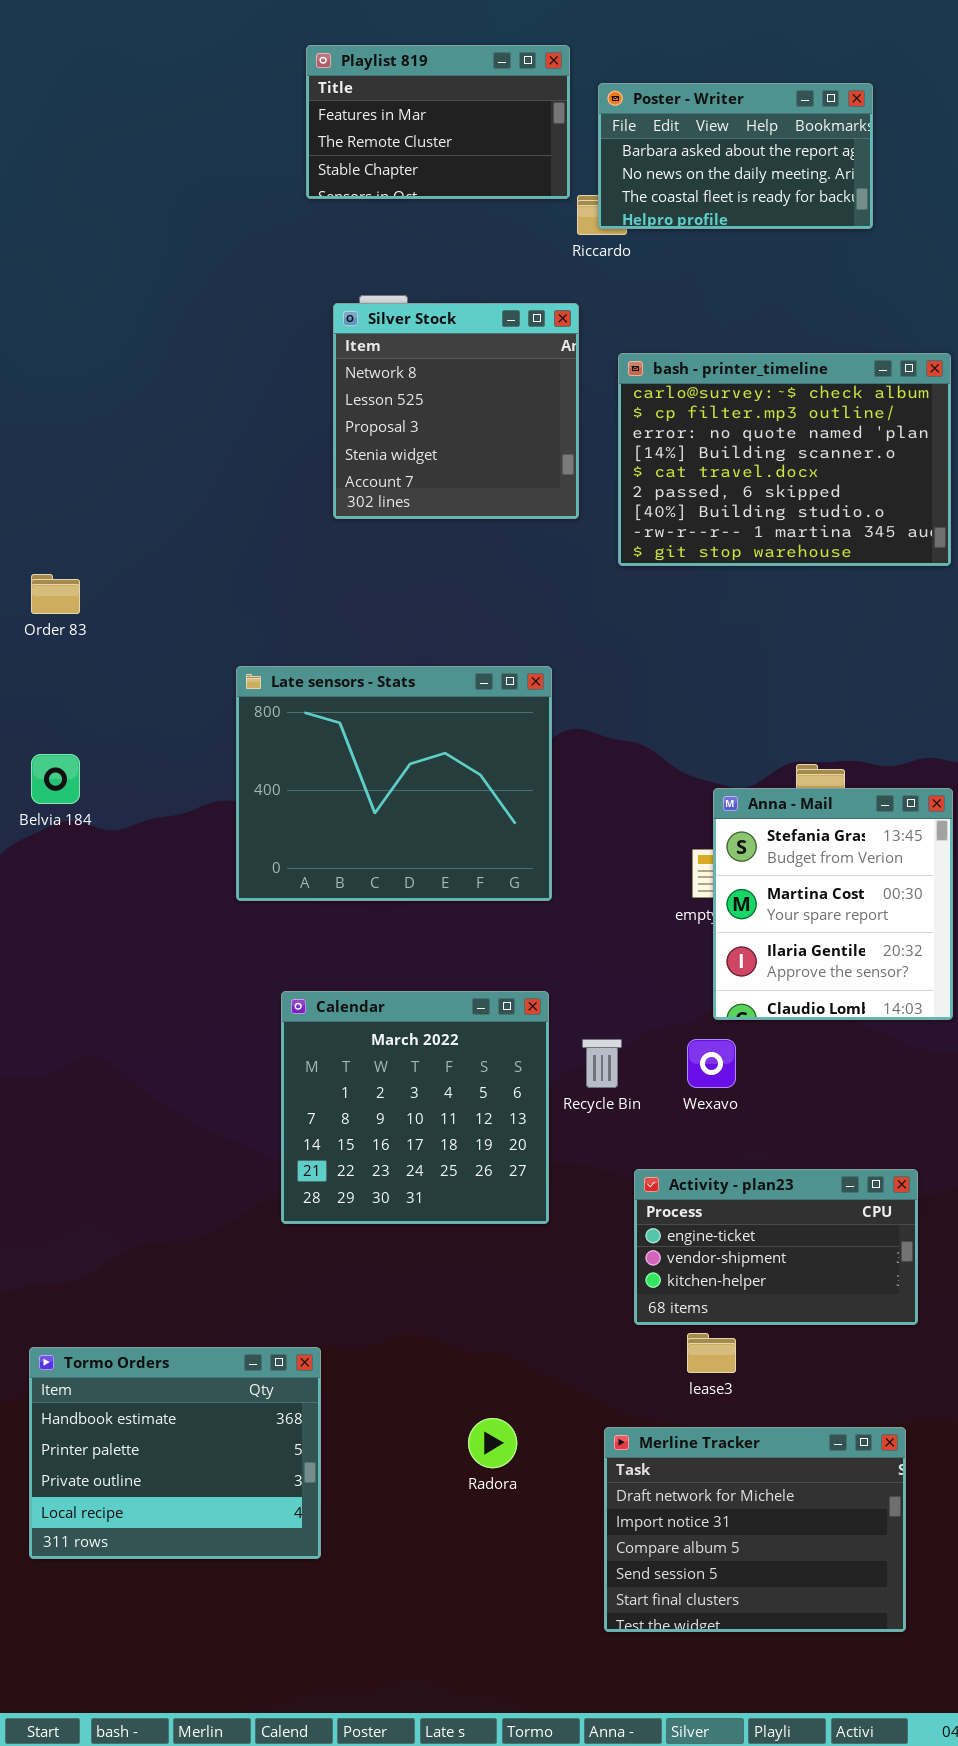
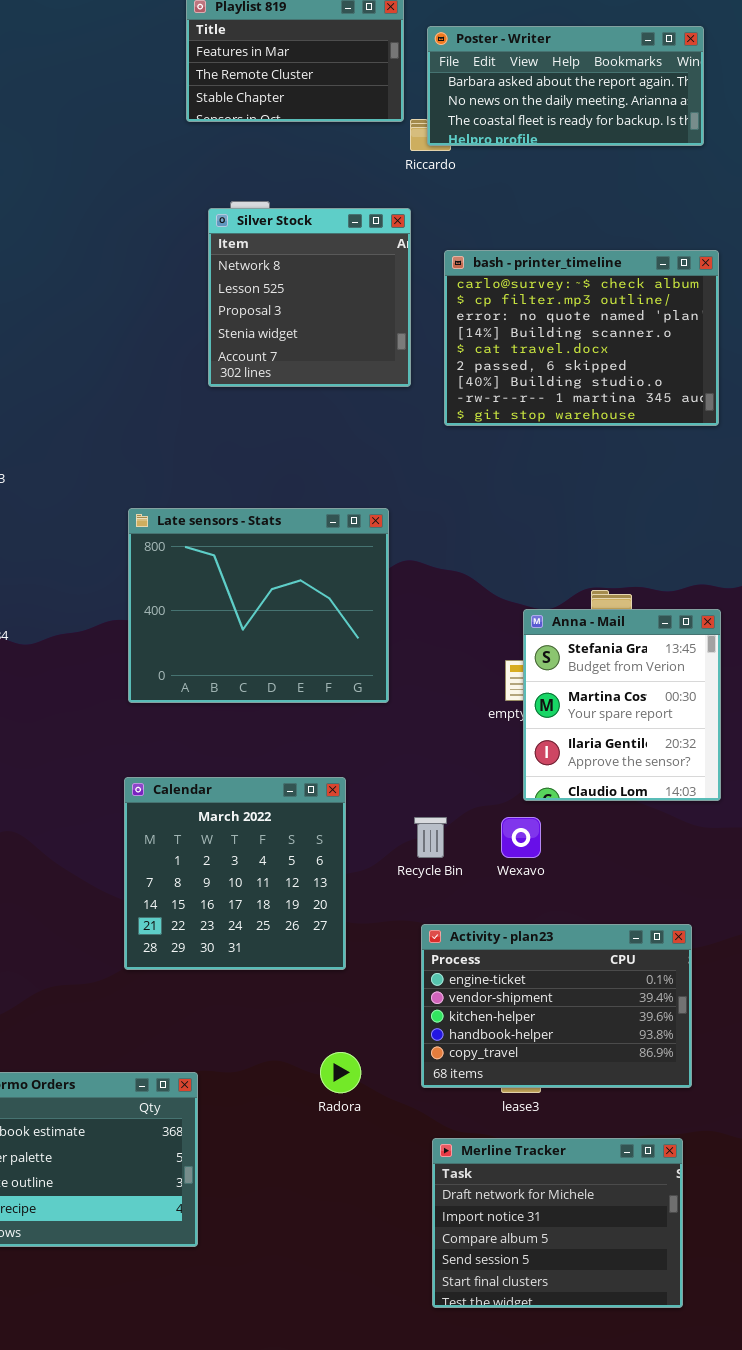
Poster - Writer: [598,83,873,229] -> [427,26,704,146], resized
Calendar: [281,991,549,1224] -> [124,777,346,970], moved
Activity - plan23: [634,1169,918,1325] -> [421,924,692,1088], resized
Radora: [468,1418,517,1468] -> [320,1052,361,1093], moved

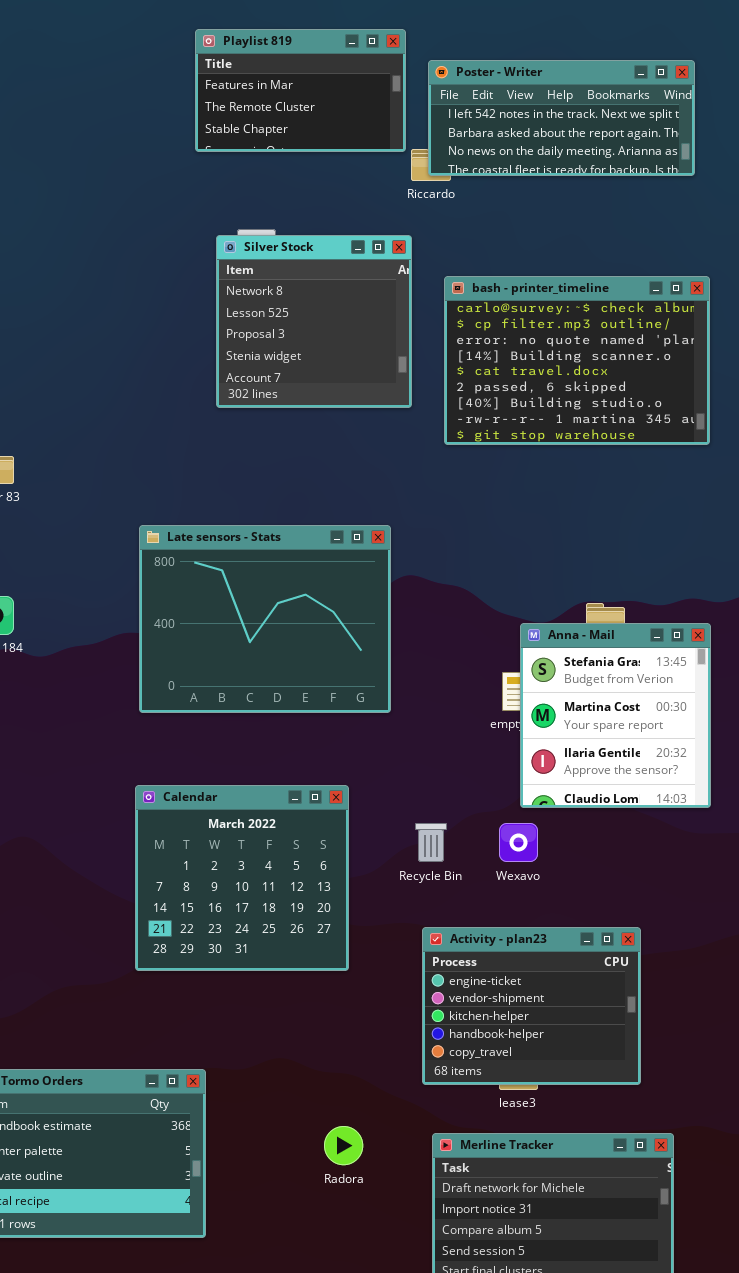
Poster - Writer: [427,26,704,146] -> [428,60,695,176], scrolled up 1 row
Activity - plan23: [421,924,692,1088] -> [422,927,641,1085], resized
Radora: [320,1052,361,1093] -> [324,1126,363,1165], moved

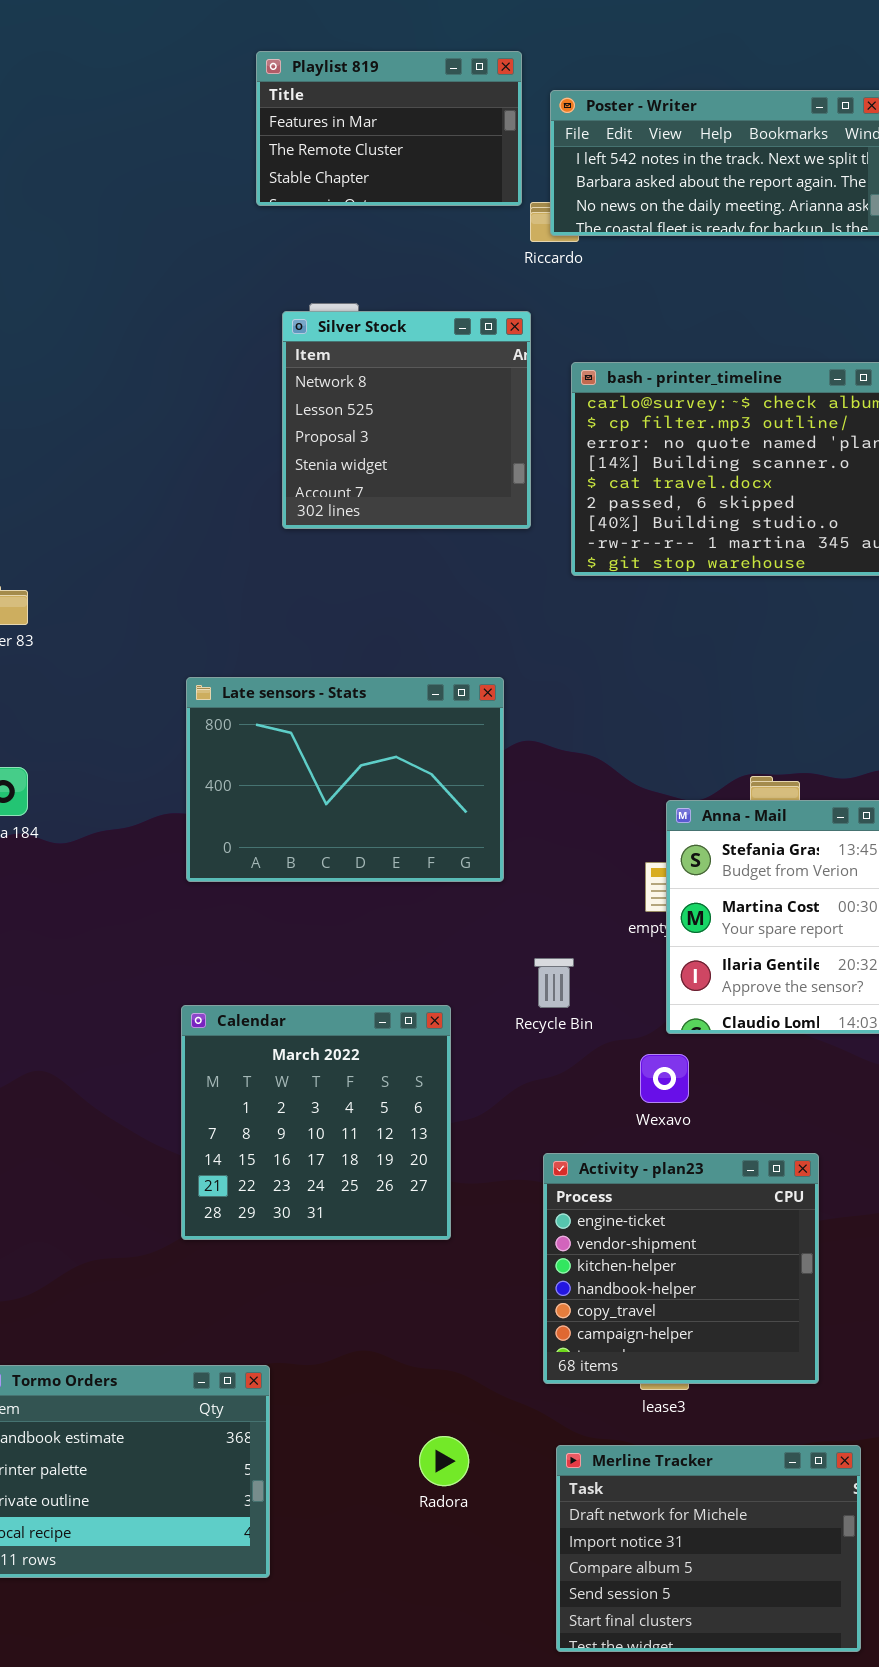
Late sensors - Stats: [139,525,391,713] -> [186,677,504,882], resized
Recycle Bin: [415,823,447,862] -> [534,958,574,1008], moved
Activity - plan23: [422,927,641,1085] -> [543,1153,819,1384], resized

